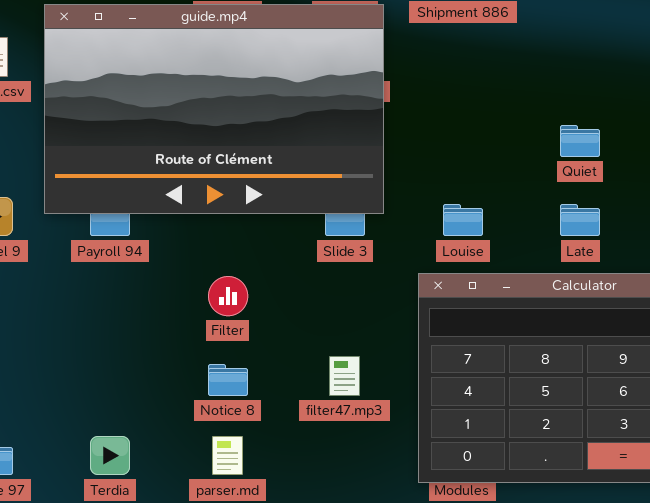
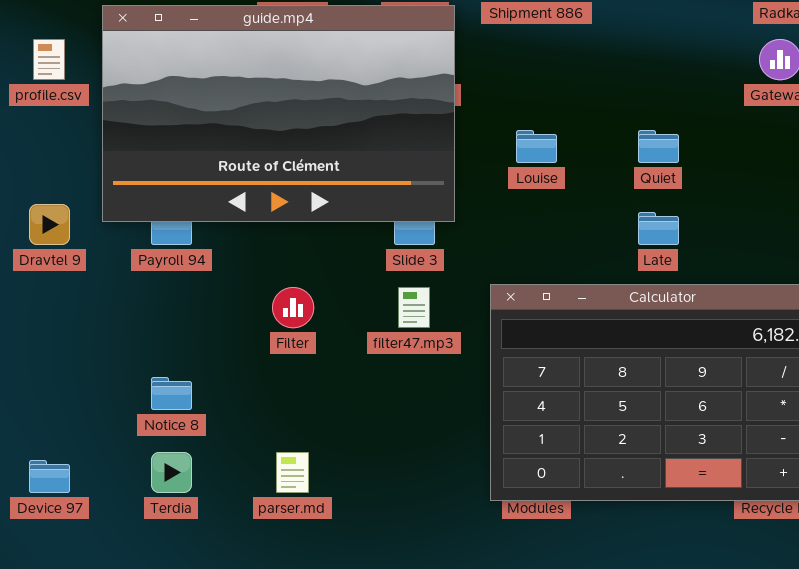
Louise: [443,204,483,236] -> [516,130,557,163], moved
filter47.mp3: [329,356,360,396] -> [398,287,430,328], moved
Notice 8: [208,364,248,396] -> [151,377,192,410], moved

